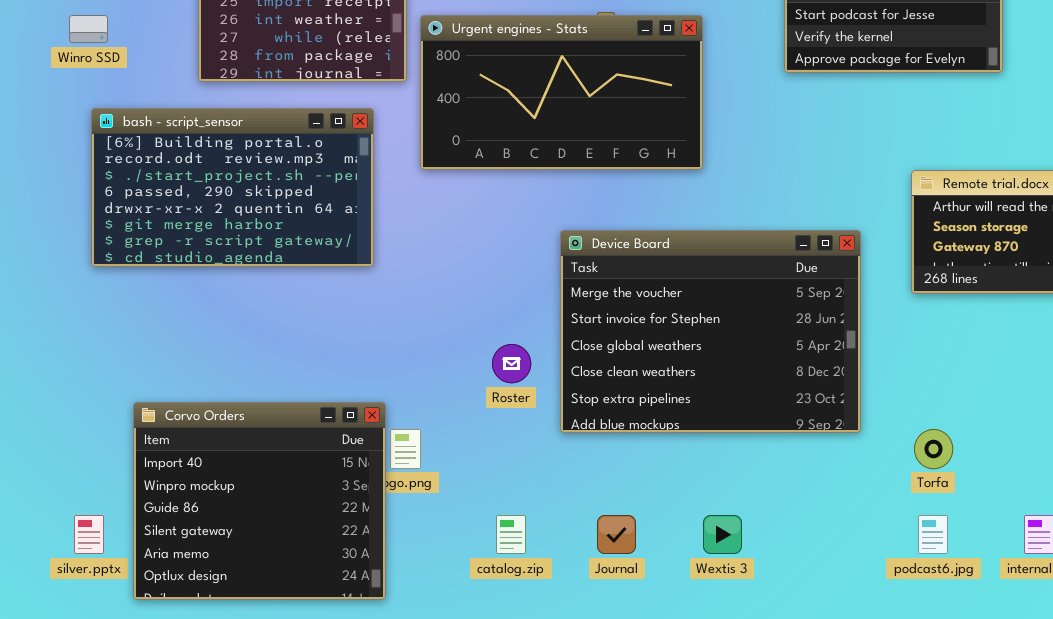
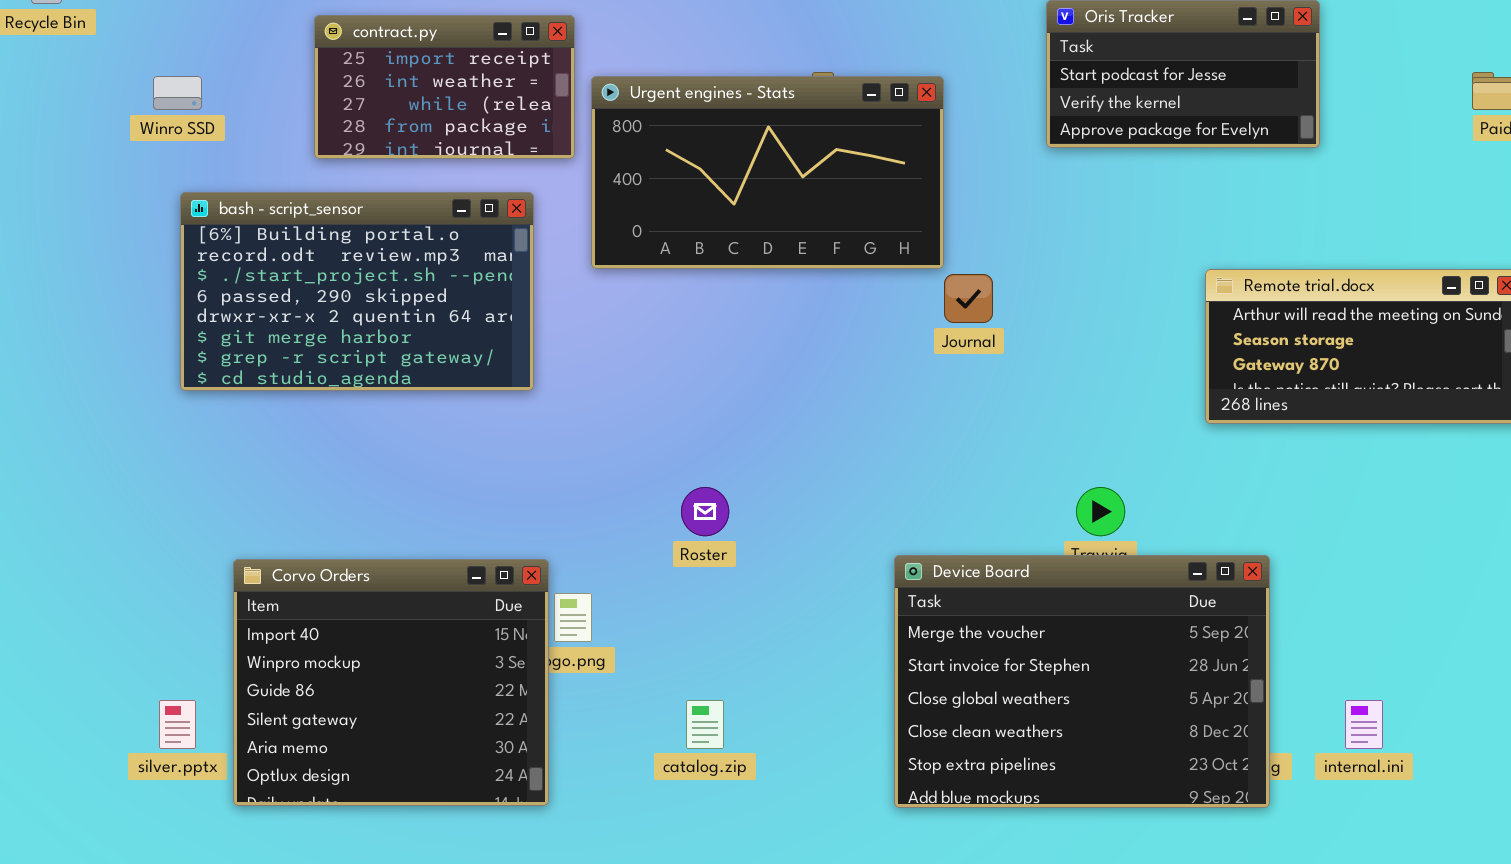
Device Board: [560,230,861,433] -> [894,555,1270,808], moved
Journal: [597,515,636,554] -> [944,274,993,323], moved

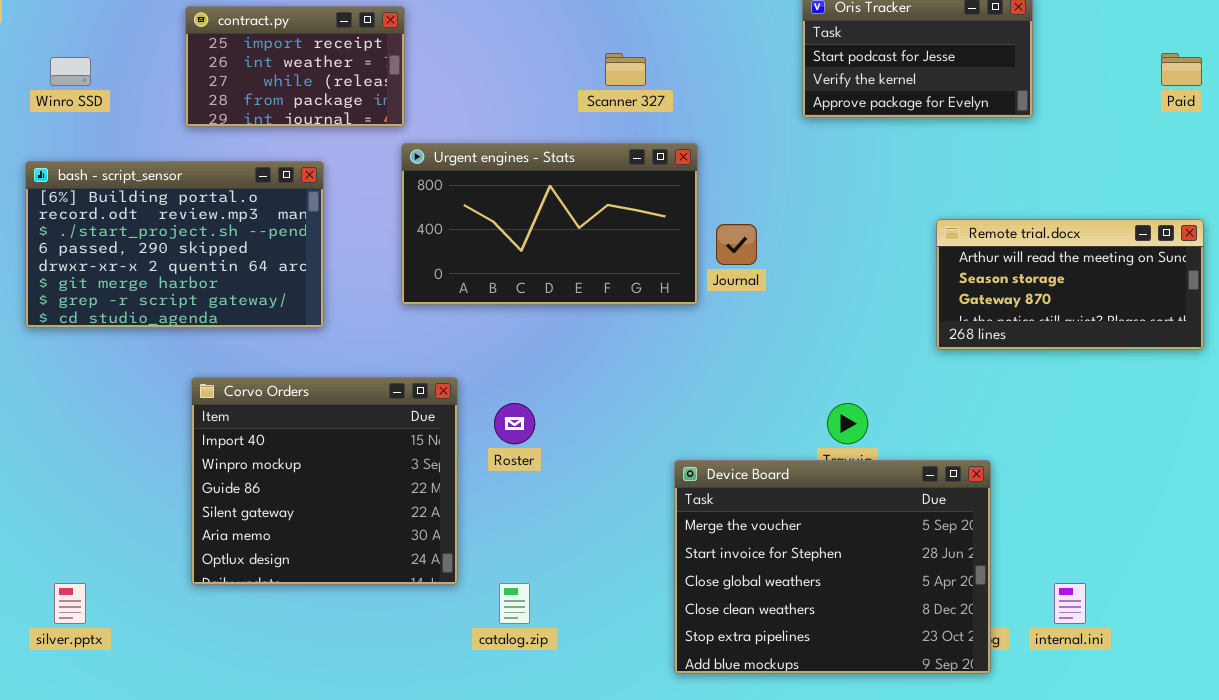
Urgent engines - Stats: [591,76,944,269] -> [401,143,698,305], moved
bash - script_sensor: [180,192,534,391] -> [25,161,324,328], moved
Corvo Orders: [233,559,549,806] -> [191,377,458,585], moved

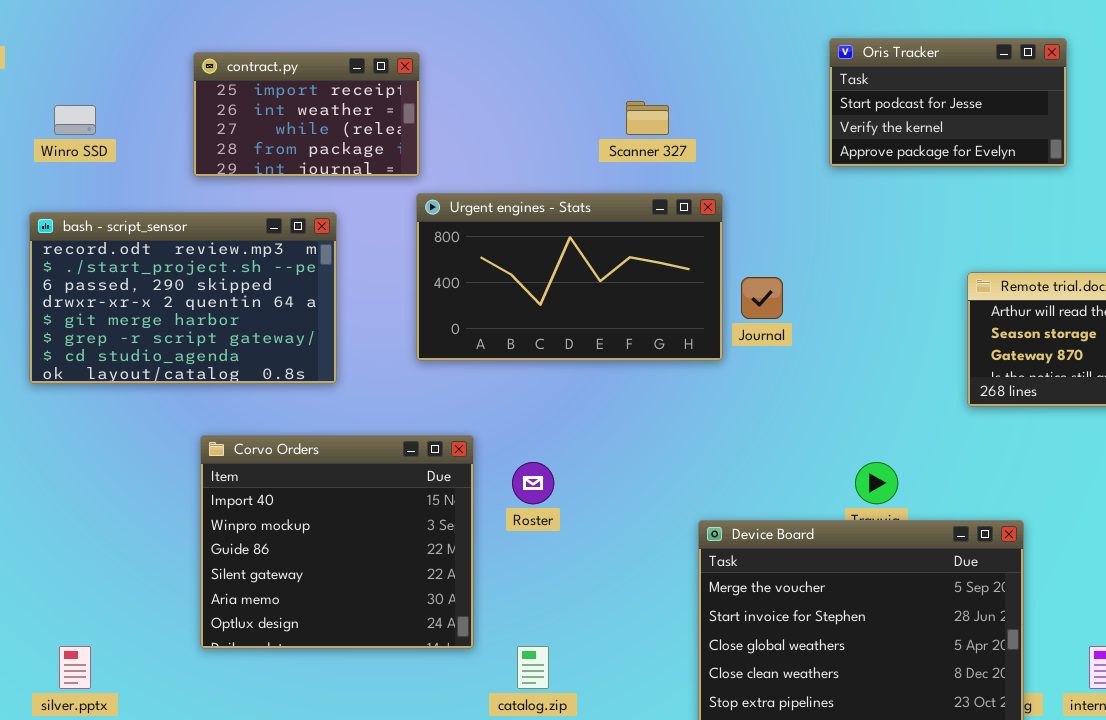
bash - script_sensor: [25,161,324,328] -> [29,212,337,384], scrolled down 1 row

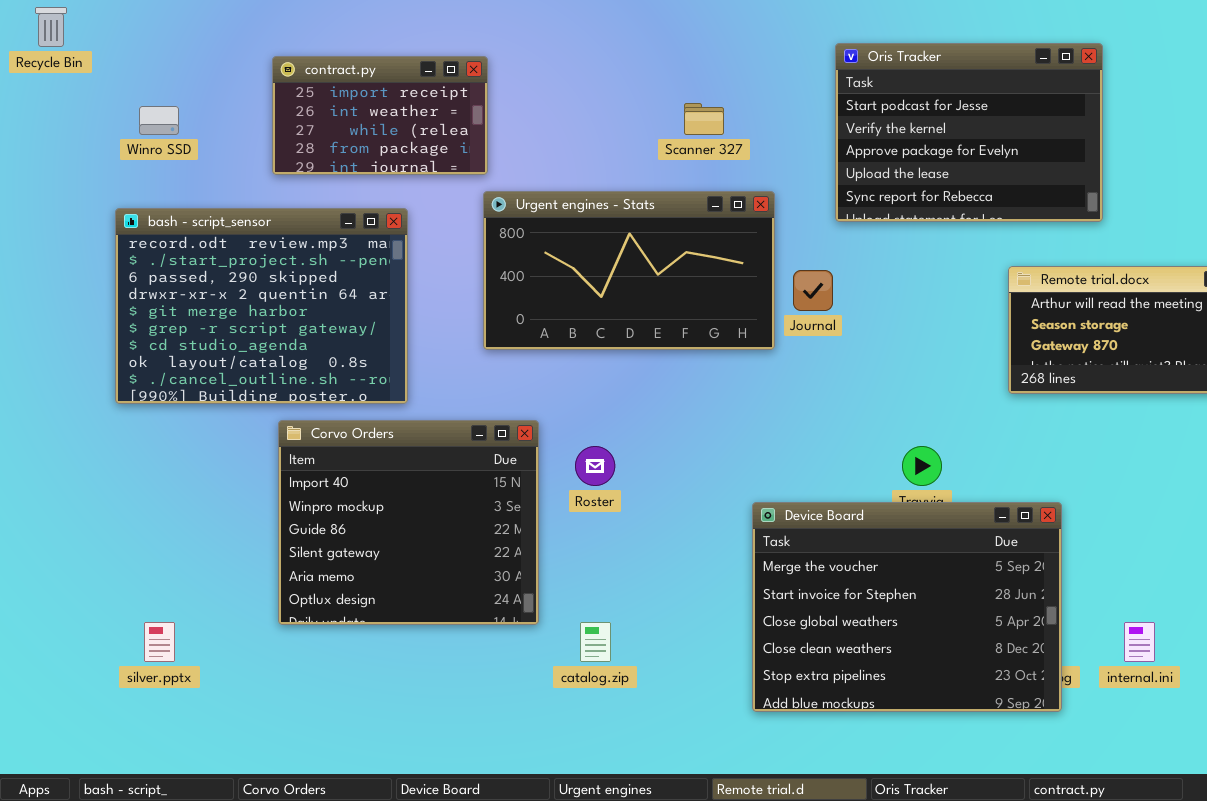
Oris Tracker: [829,38,1067,167] -> [835,43,1103,222], resized
bash - script_sensor: [29,212,337,384] -> [115,208,408,404], resized

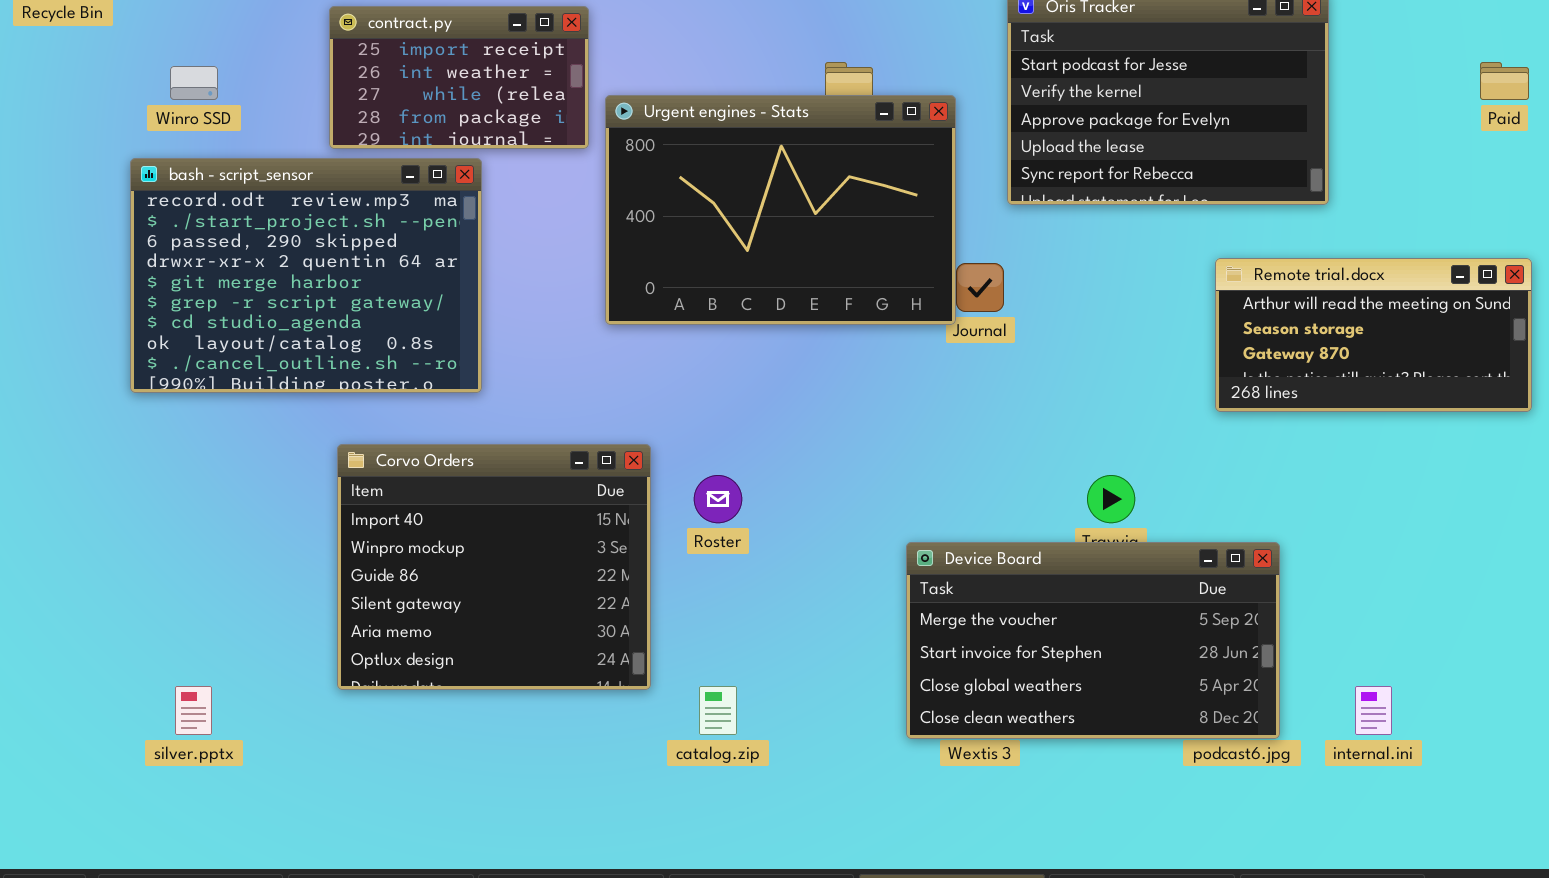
Urgent engines - Stats: [483,191,775,350] -> [605,95,956,325], moved, resized
bash - script_sensor: [115,208,408,404] -> [130,158,482,393], moved
Device Board: [752,502,1062,712] -> [906,542,1280,739], resized

